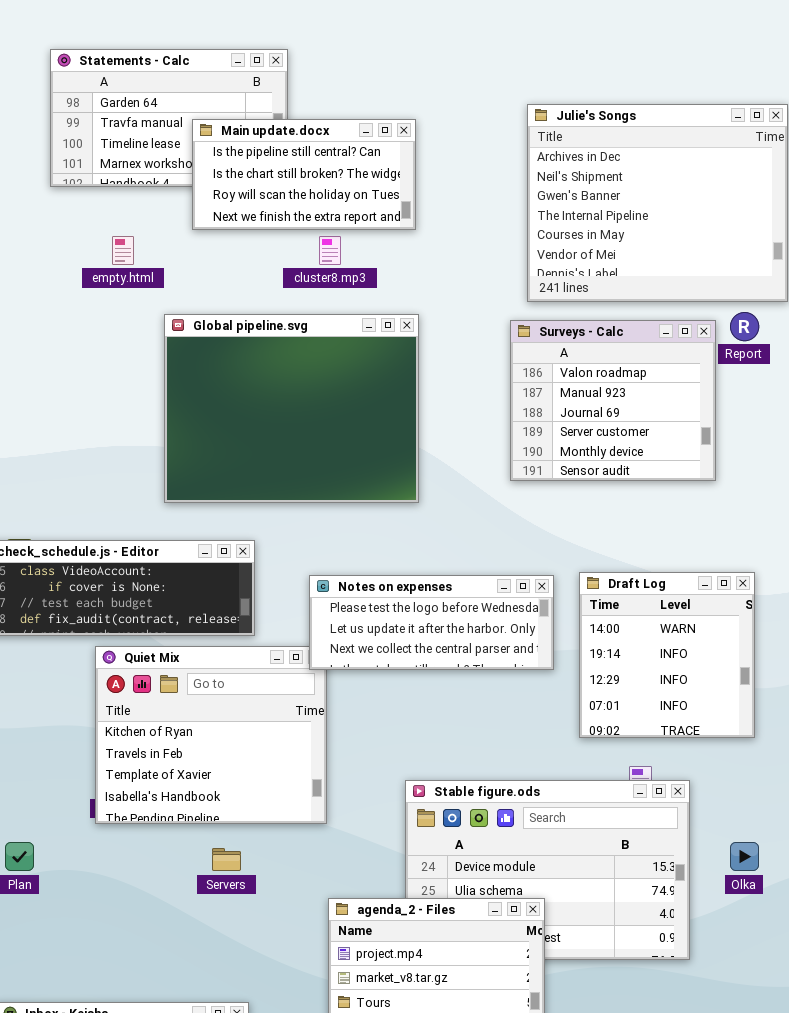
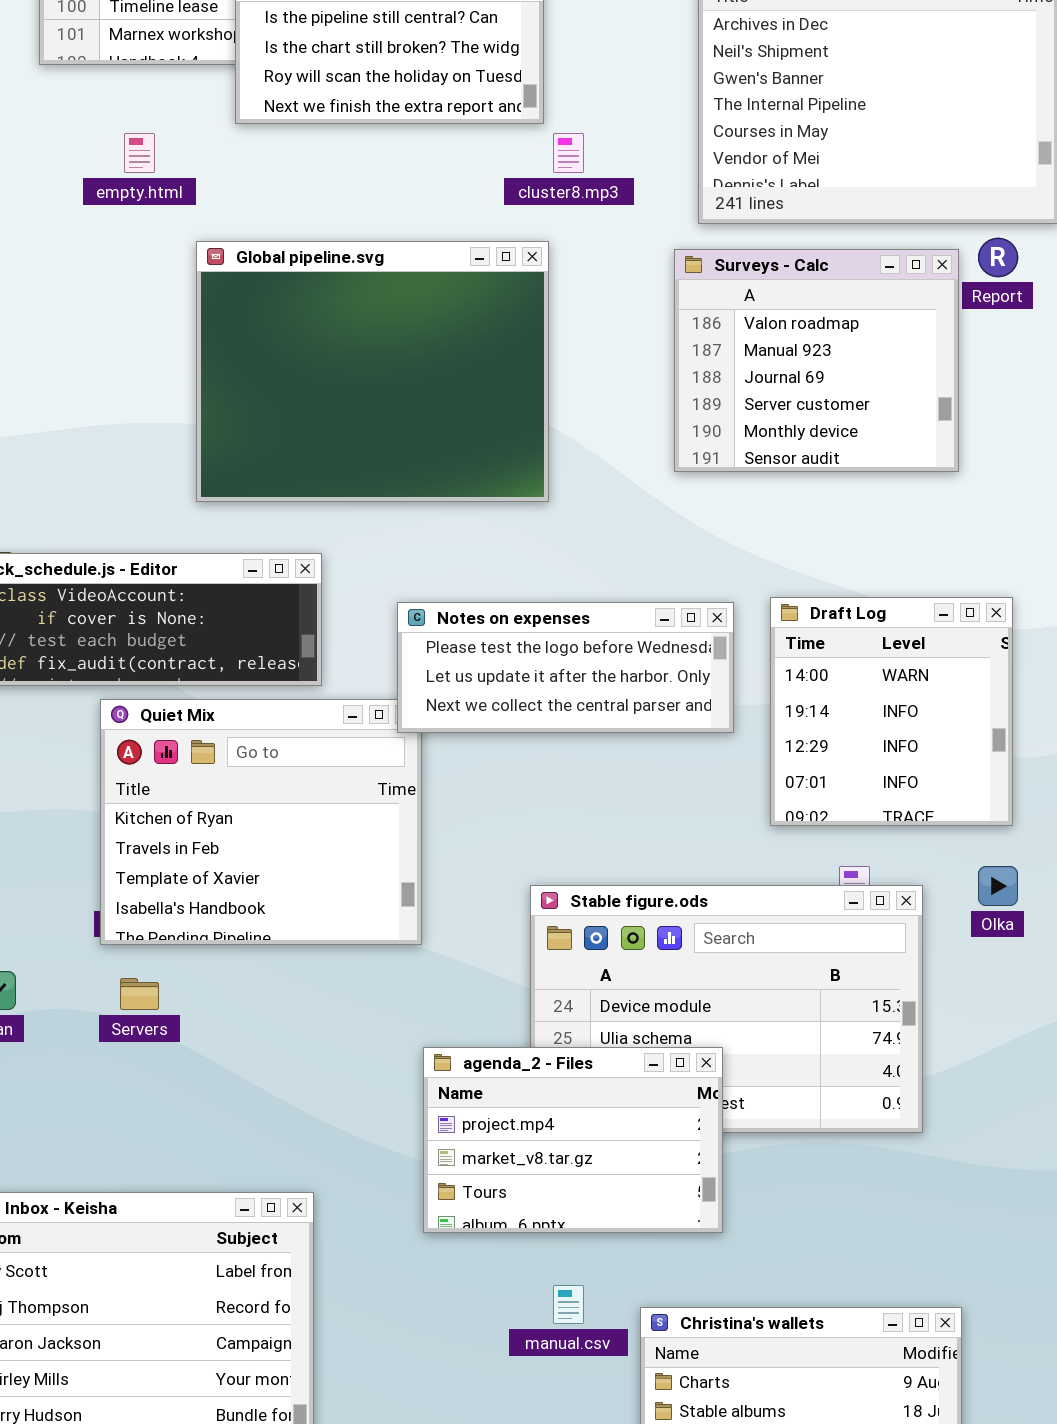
cluster8.mp3: [319,236,341,265] -> [553,133,584,173], moved
Olka: [730,842,759,871] -> [978,866,1018,906], moved
Servers: [212,848,241,871] -> [120,978,159,1010], moved

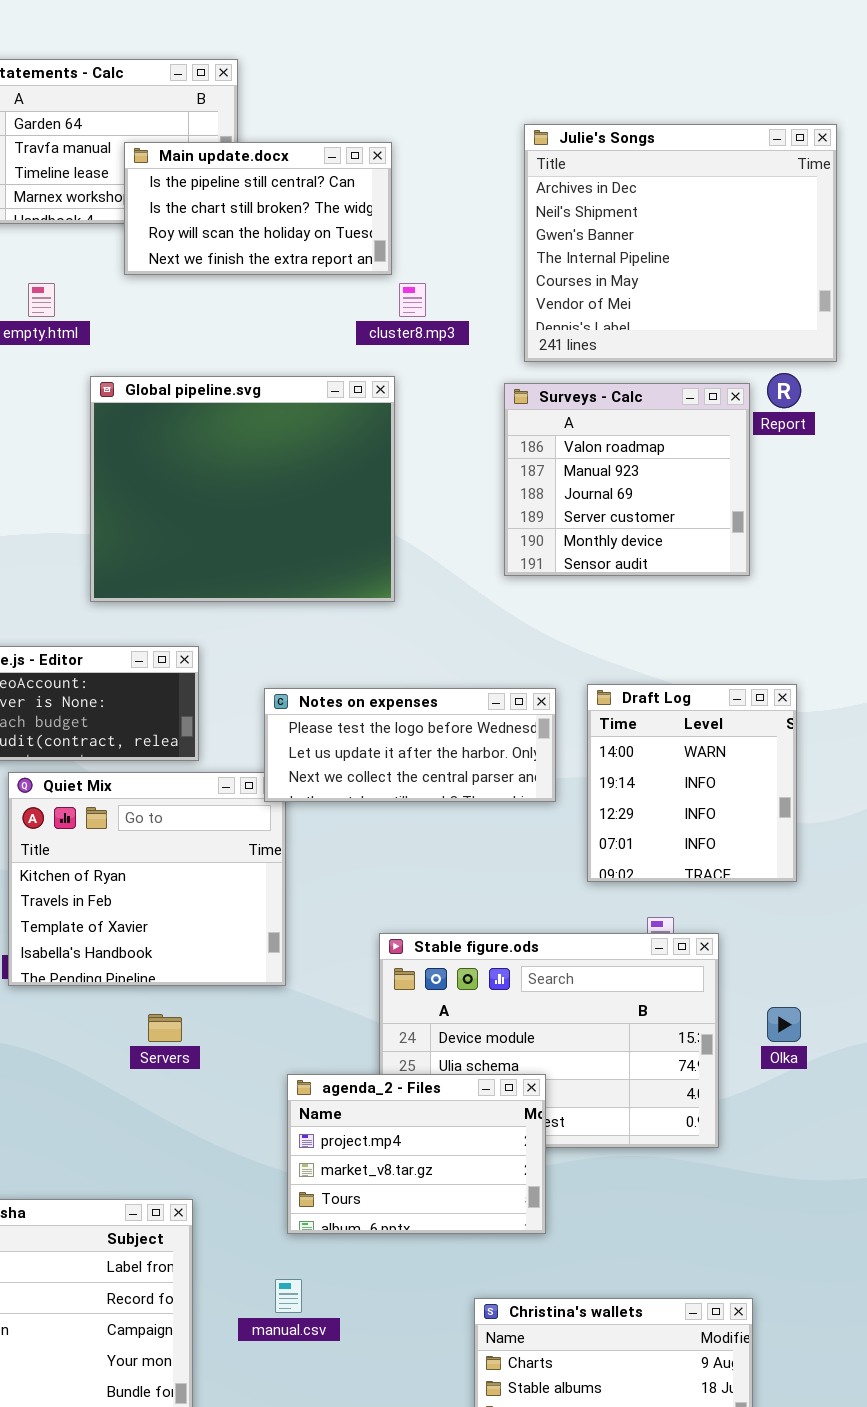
Olka: [978,866,1018,906] -> [767,1007,801,1042], moved
Servers: [120,978,159,1010] -> [148,1014,182,1042], moved
manual.csv: [553,1285,584,1324] -> [275,1279,302,1313], moved

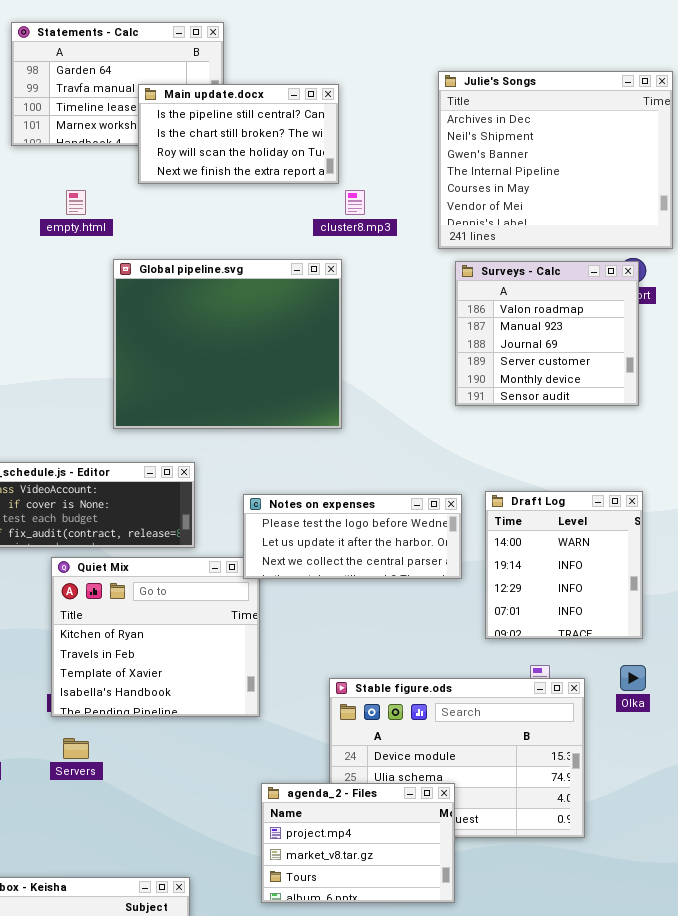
Surveys - Calc: [504,383,750,576] -> [455,261,639,406], moved
Olka: [767,1007,801,1042] -> [620,665,646,691], moved
Servers: [148,1014,182,1042] -> [63,738,89,759], moved

